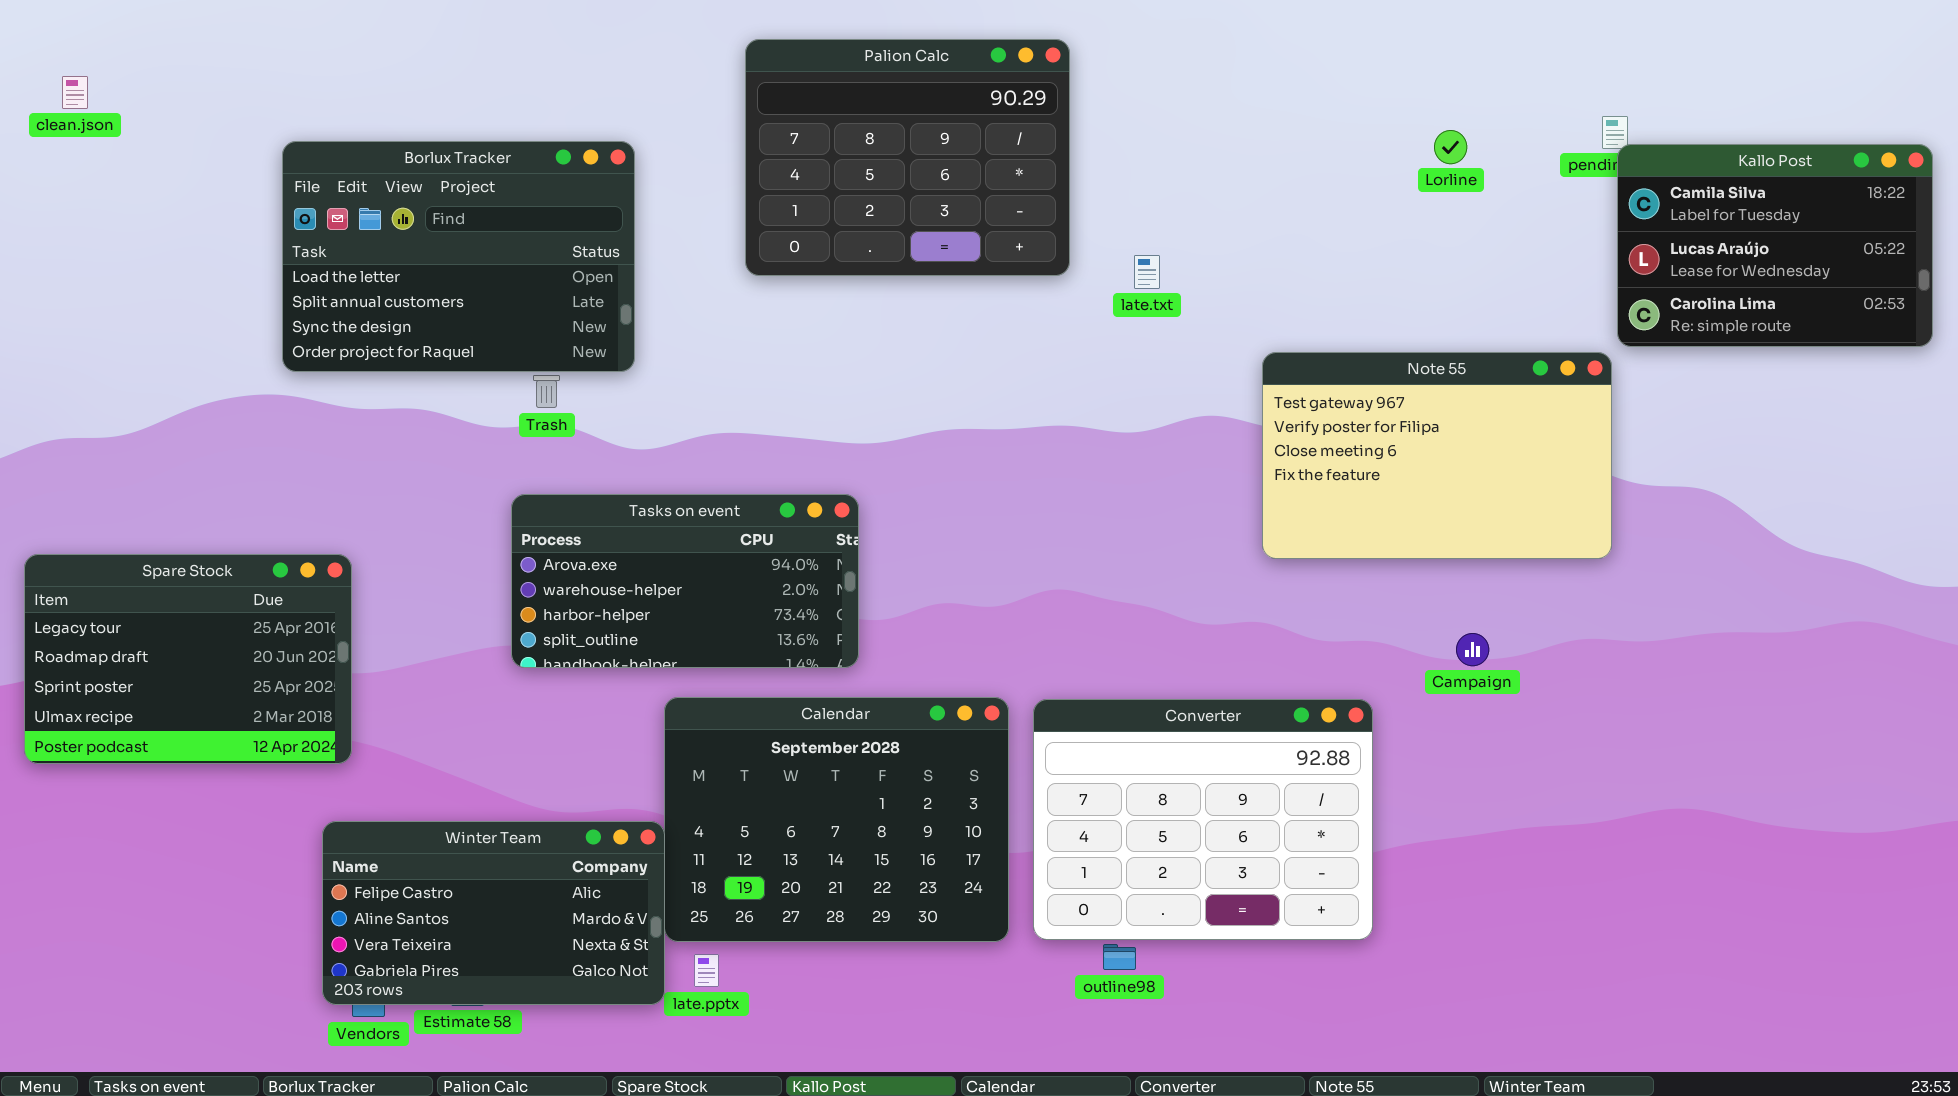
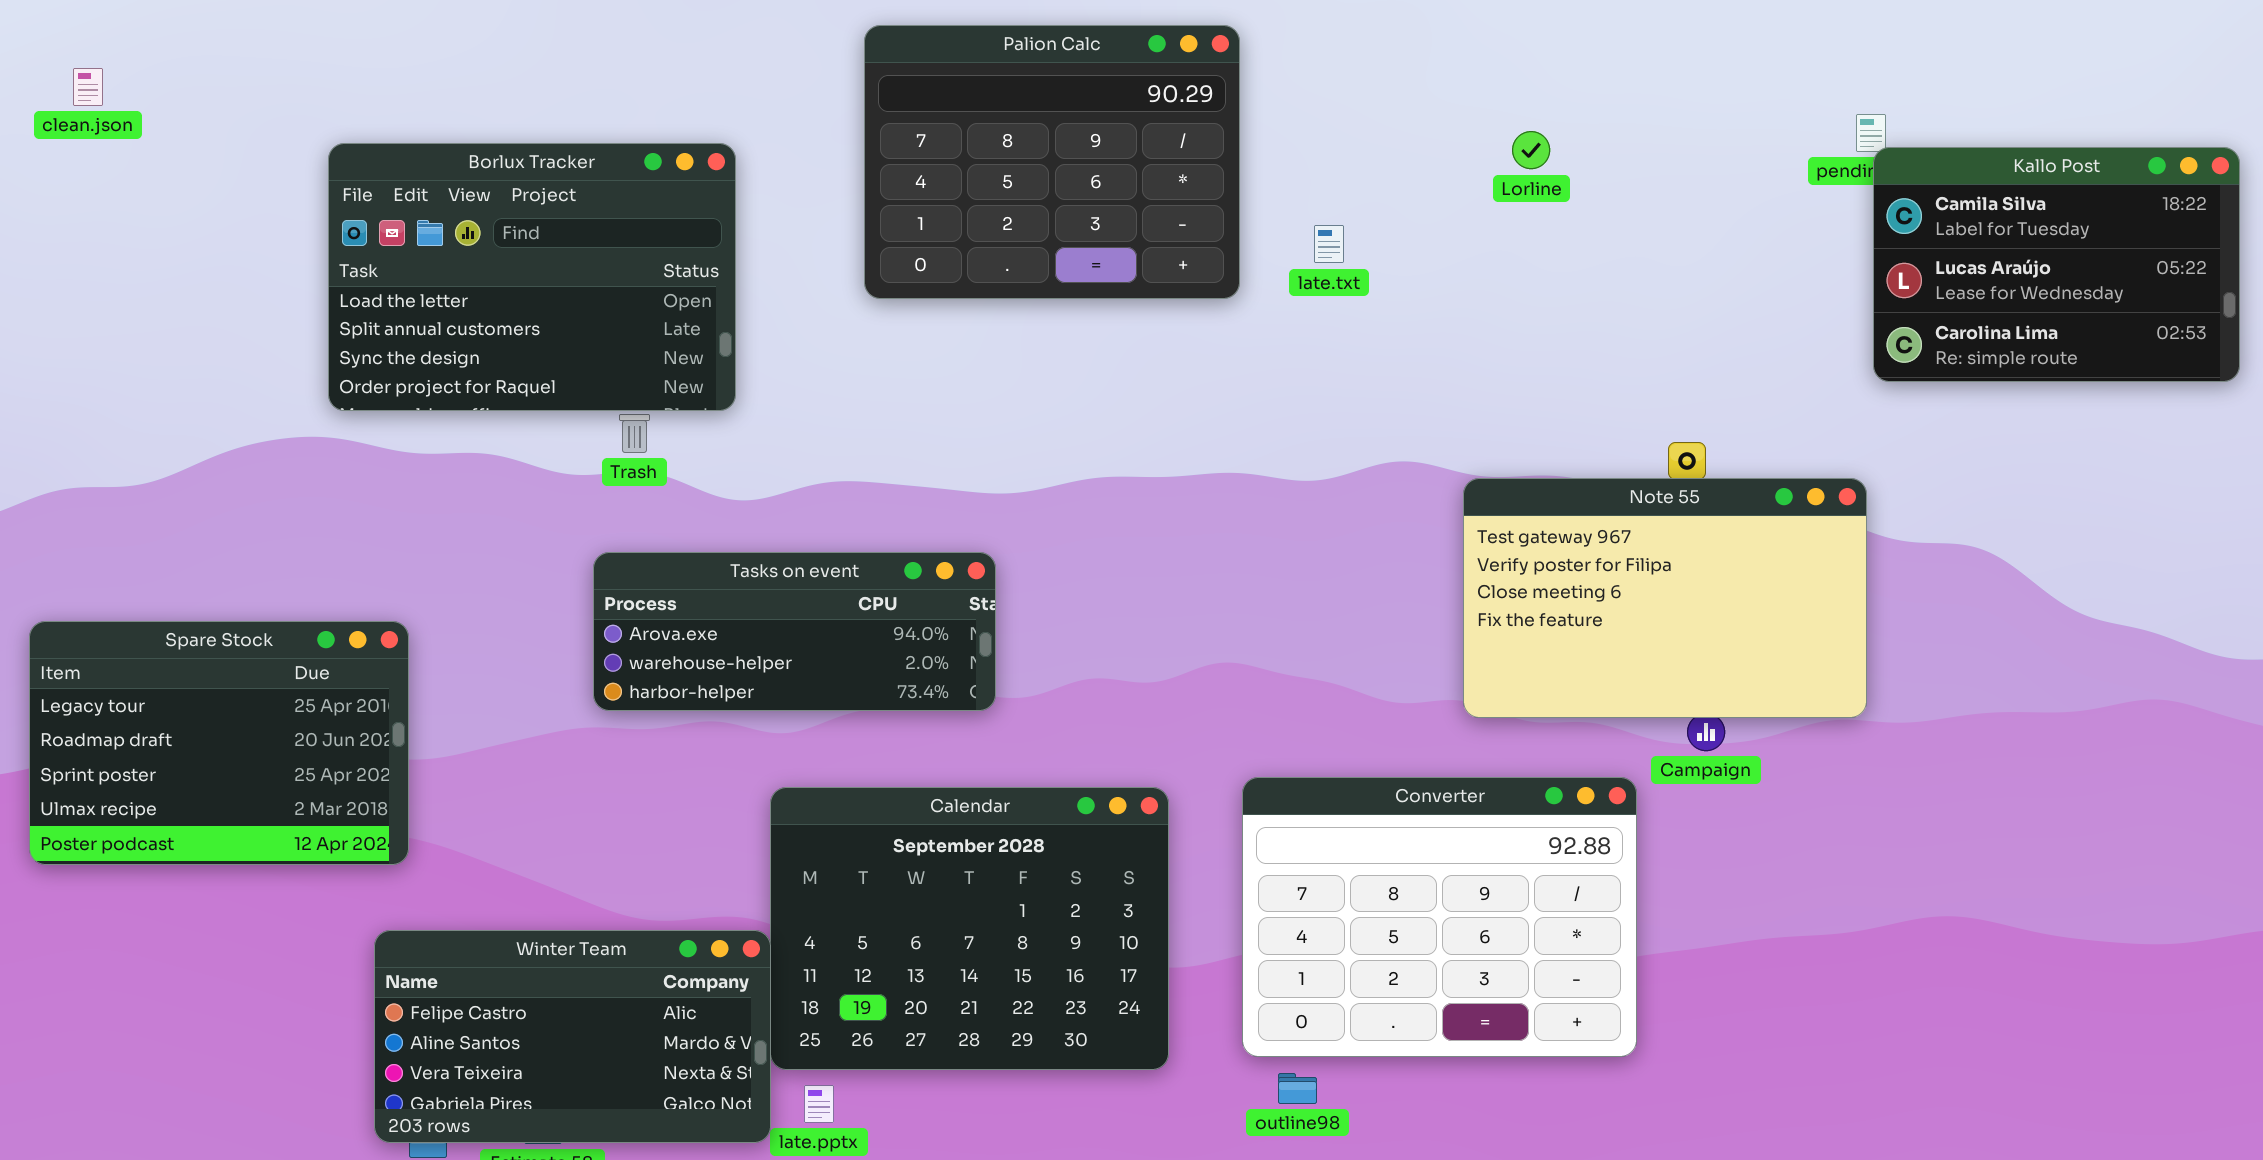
Lorline: [1434,130,1467,164] -> [1512,131,1550,169], moved
late.txt: [1134,255,1160,289] -> [1314,225,1344,263], moved
Note 55: [1262,352,1612,559] -> [1463,478,1867,718], moved
Tasks on event: [511,494,859,668] -> [593,552,996,711], resized
Converter: [1033,699,1373,940] -> [1242,777,1637,1057], moved

